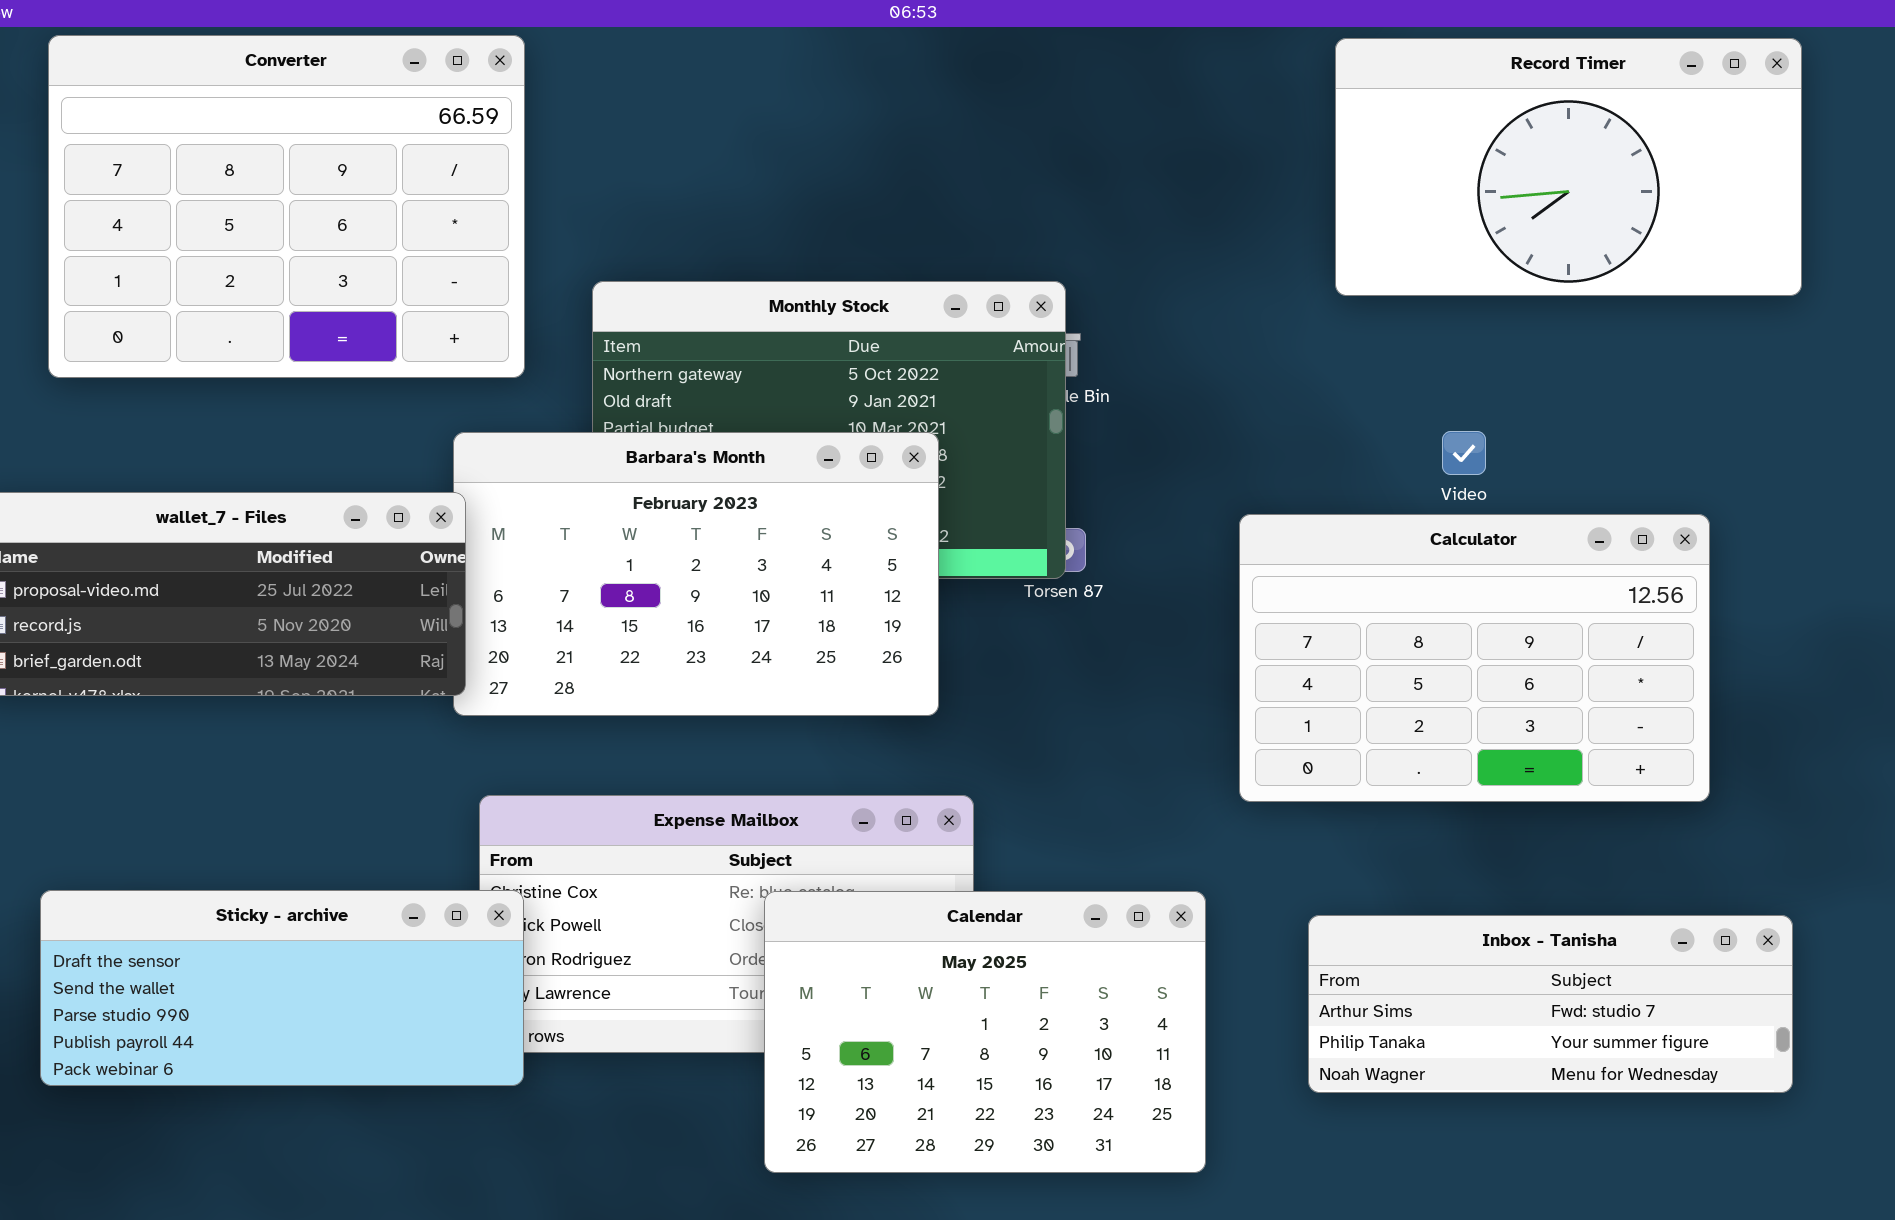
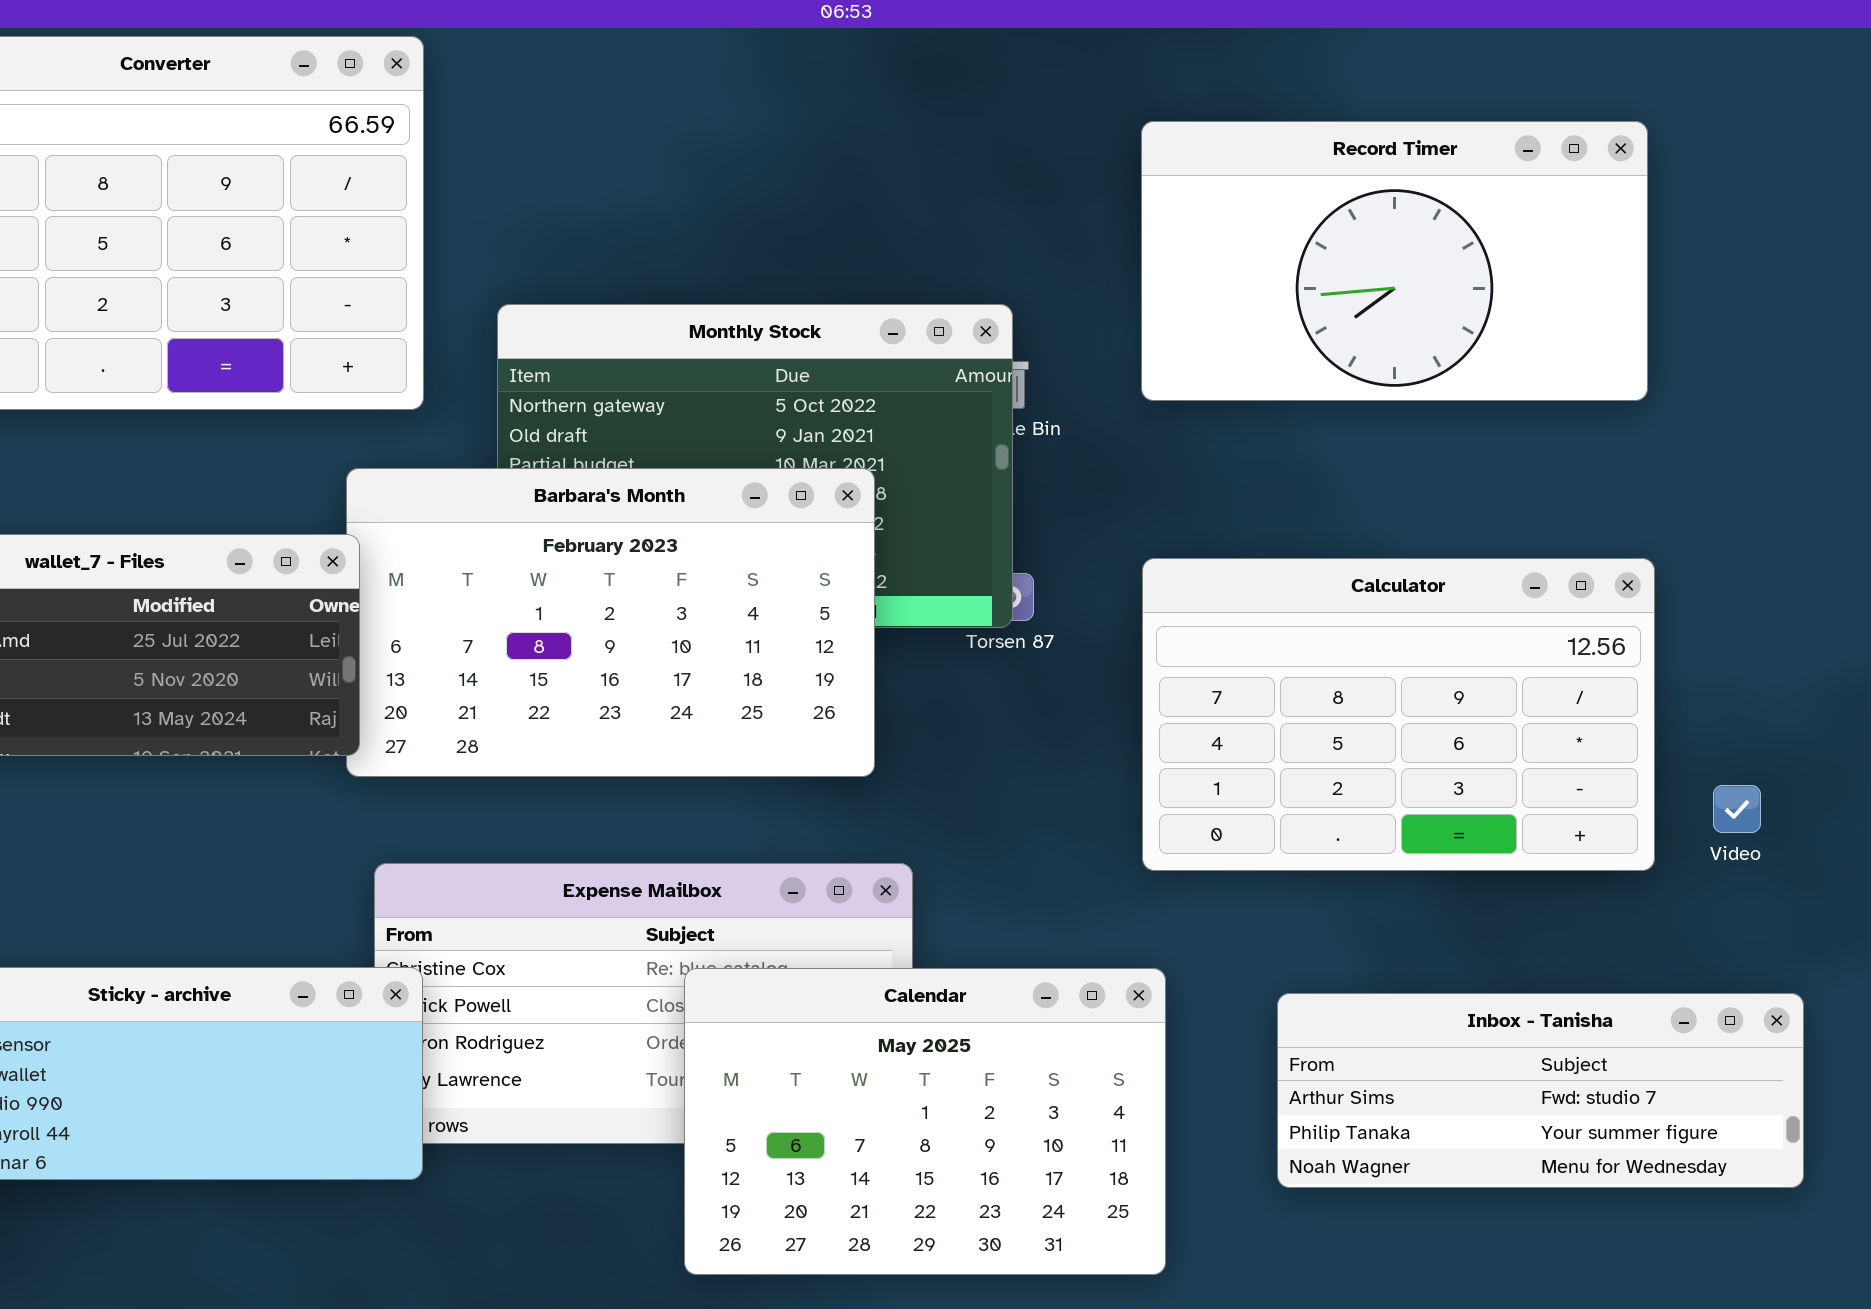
Record Timer: [1335,38,1802,296] -> [1141,121,1648,401], moved
Video: [1442,431,1486,475] -> [1713,785,1761,833], moved
Calculator: [1239,514,1710,802] -> [1142,558,1655,871], moved

